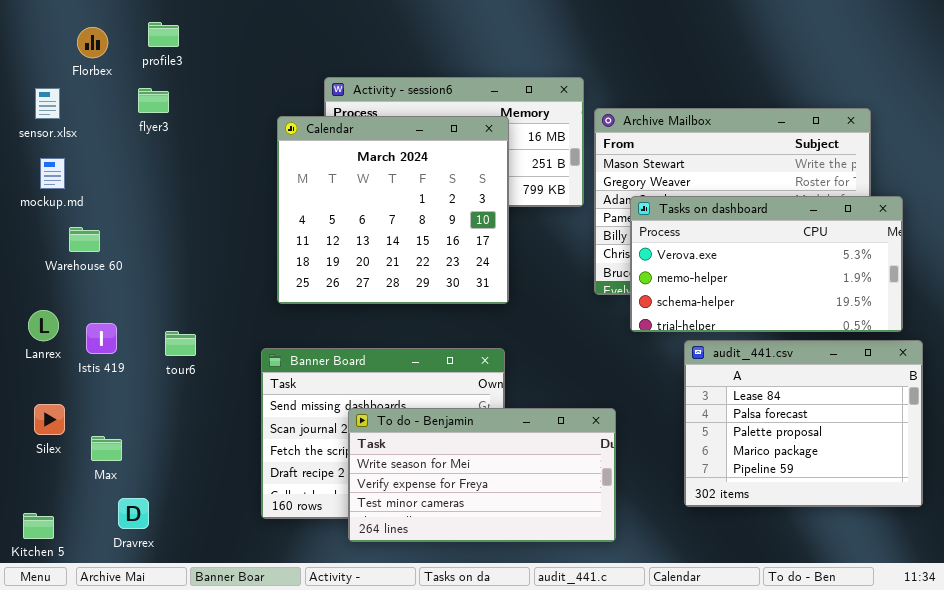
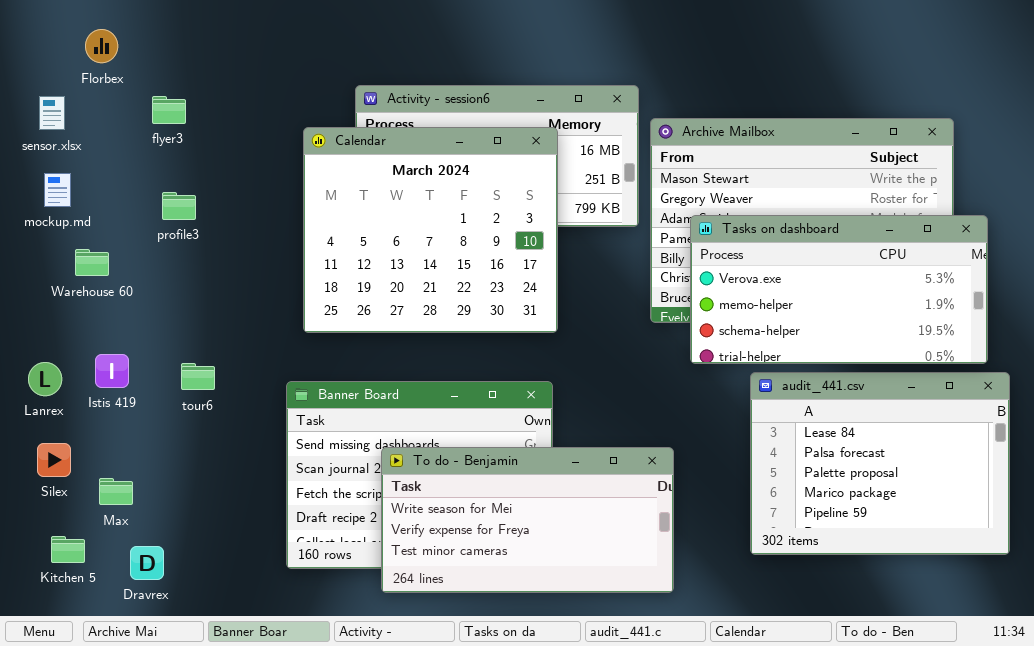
profile3: [148,22,179,47] -> [162,192,196,220], moved
Lanrex: [28,310,59,341] -> [28,362,62,396], moved
Kitchen 5: [23,513,54,539] -> [51,536,85,563], moved

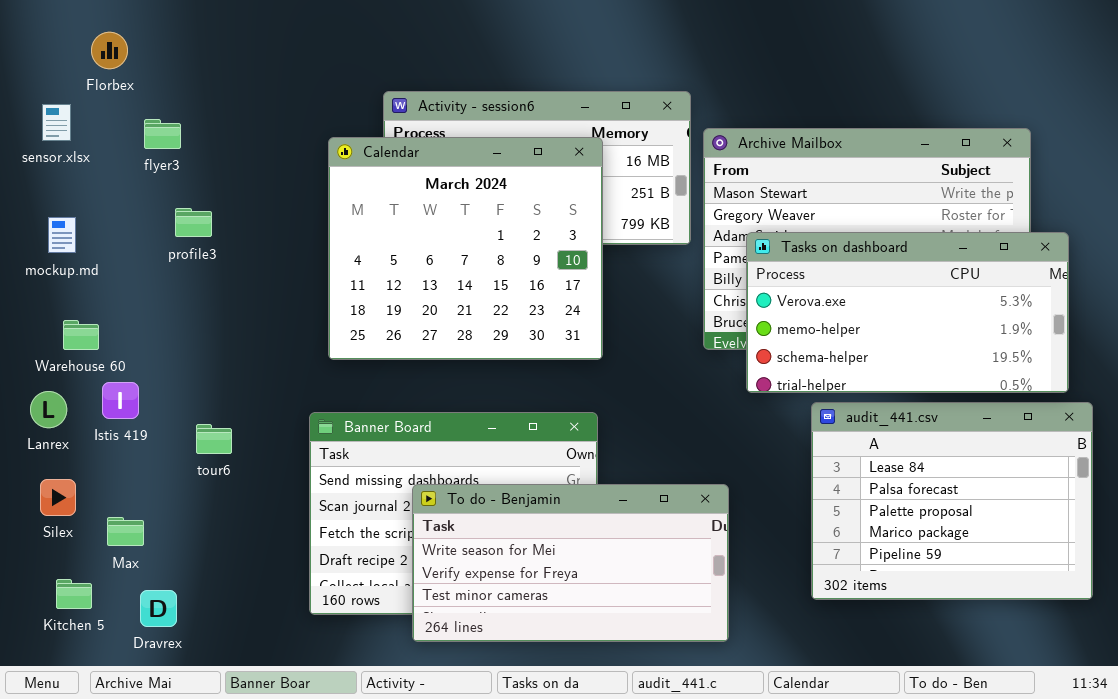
flyer3: [152,96,186,124] -> [144,119,181,149], moved
mockup.md: [44,173,71,207] -> [48,217,76,253], moved
Warehouse 60: [75,249,109,276] -> [63,320,99,350], moved
tour6: [181,363,215,390] -> [196,424,232,454], moved

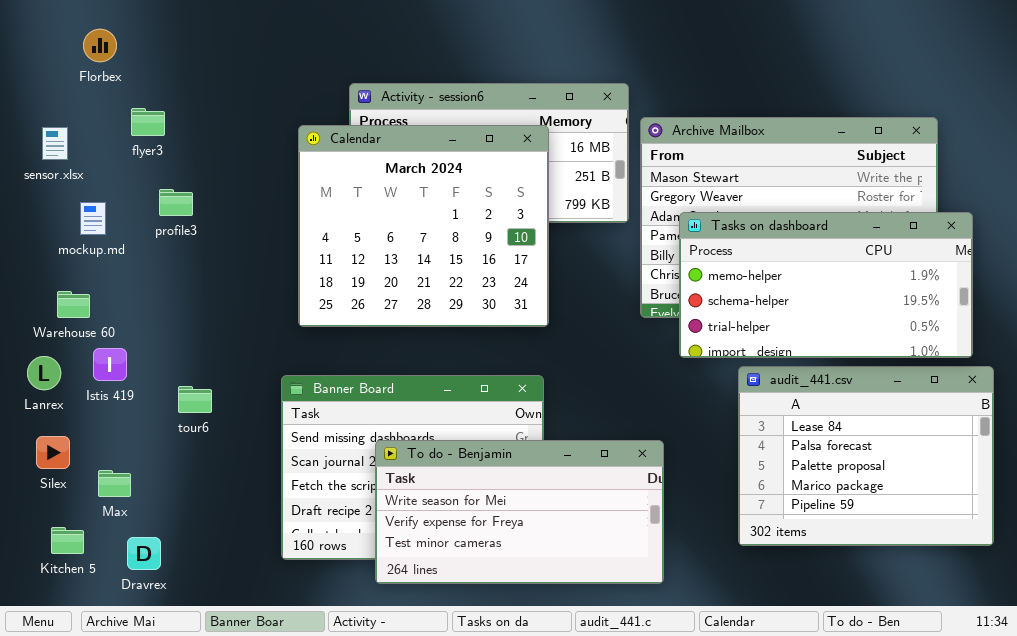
sensor.xlsx: [42,104,71,141] -> [42,127,68,160], moved
mockup.md: [48,217,76,253] -> [80,202,106,235], moved
Tasks on dashboard: [746,232,1069,393] -> [679,212,973,358], scrolled down 1 row

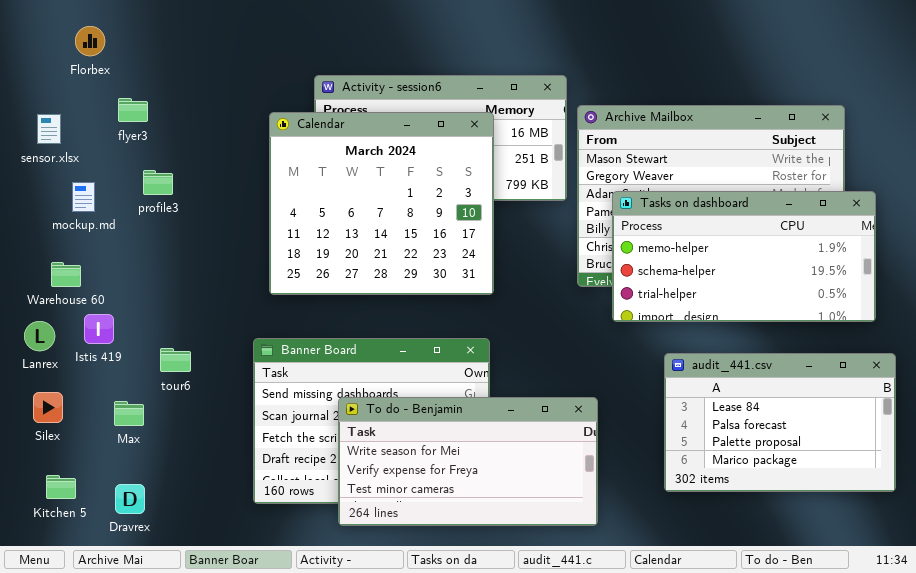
audit_441.csv: [738,366,994,546] -> [664,353,896,492], resized
Max: [98,470,131,497] -> [114,401,144,426], moved

